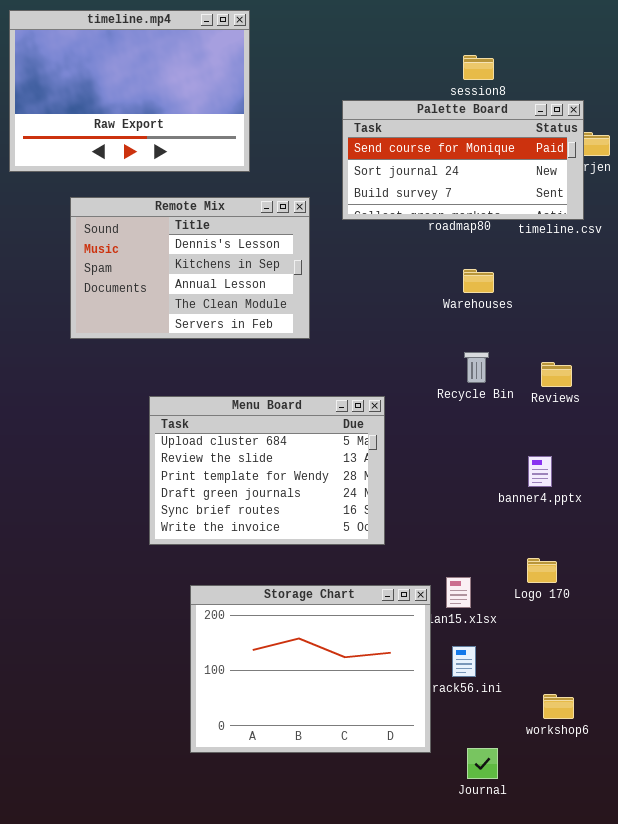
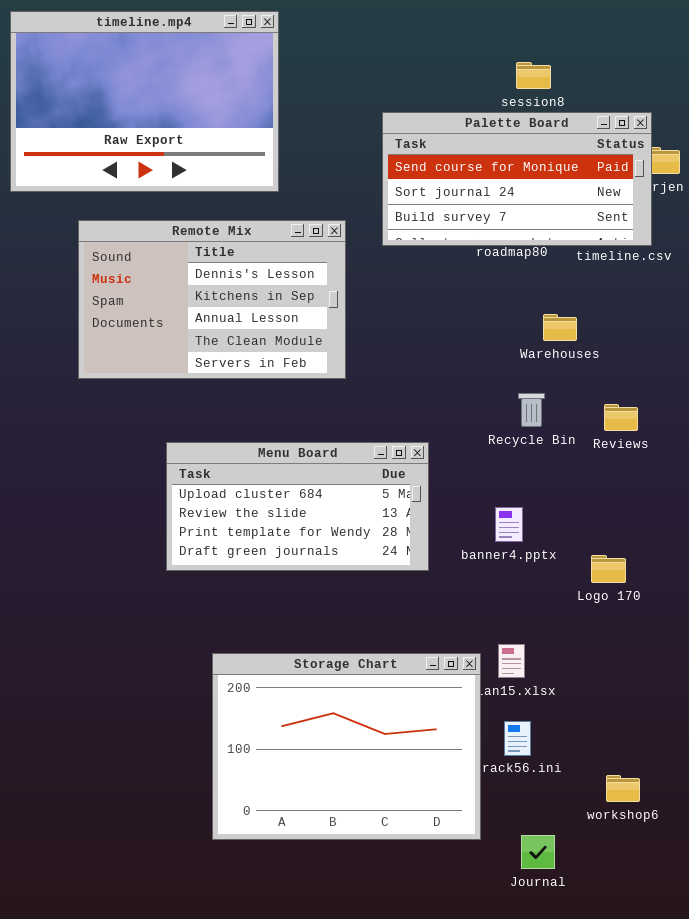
Warehouses: [463,269,494,293] -> [543,314,577,341], moved
Menu Board: [149,396,385,545] -> [166,442,429,571], resized
banner4.pptx: [528,456,552,487] -> [495,507,523,542], moved
Logo 170: [527,558,557,583] -> [591,555,626,583], moved

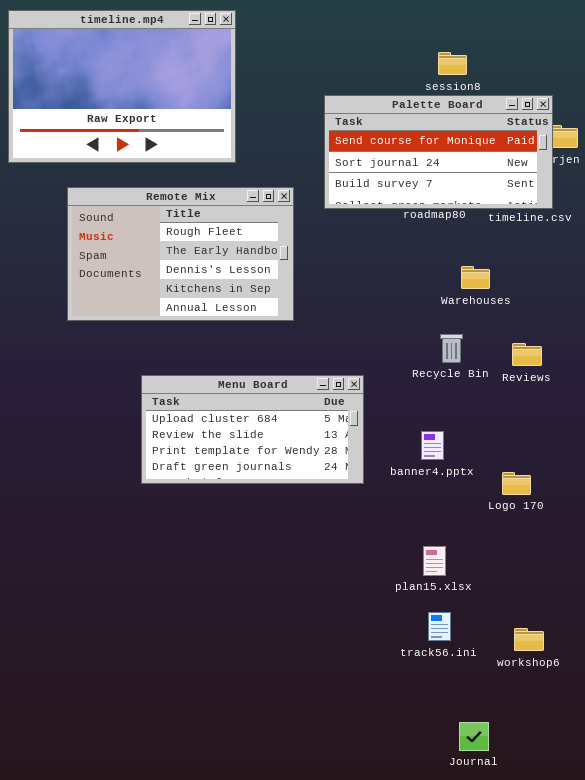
Remote Mix: [78,220,346,379] -> [67,187,294,321], scrolled up 2 rows
Storage Chart: [212,653,481,840] -> none, closed
workshop6: [606,775,640,802] -> [514,628,544,651], moved
Journal: [521,835,555,869] -> [459,722,489,751], moved

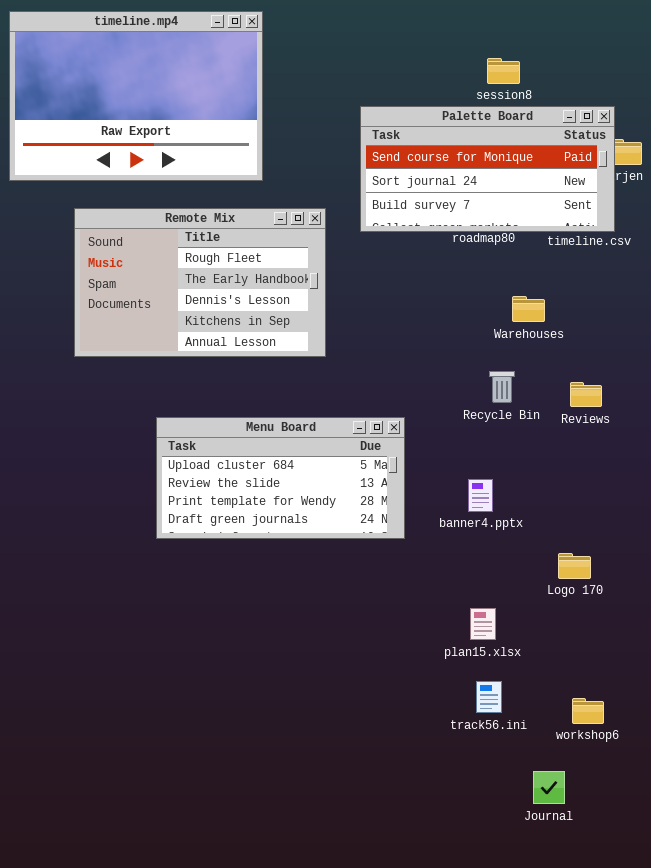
Logo 170: [502,472,531,495] -> [558,553,591,579], moved
Journal: [459,722,489,751] -> [533,771,565,804], moved

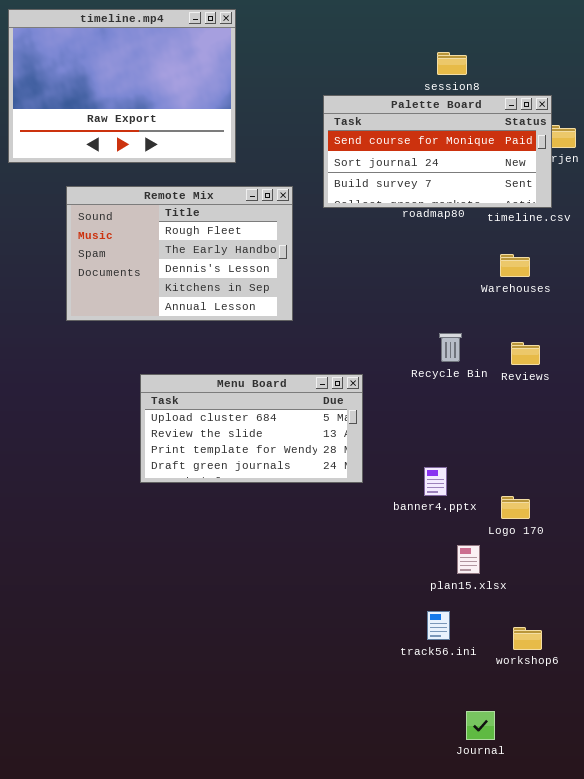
Warehouses: [512,296,545,322] -> [500,254,530,277], moved
banner4.pptx: [468,479,493,512] -> [424,467,447,496], moved
plan15.xlsx: [470,608,496,640] -> [457,545,480,574], moved
Journal: [533,771,565,804] -> [466,711,495,740], moved

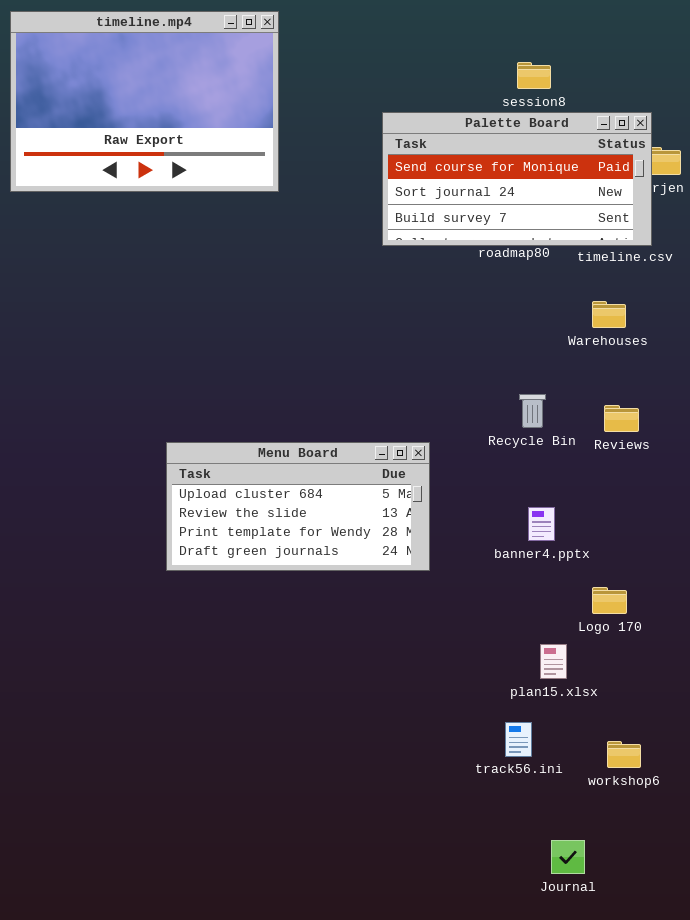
Remote Mix: [66,186,293,321] -> none, closed
banner4.pptx: [424,467,447,496] -> [528,507,555,541], moved

